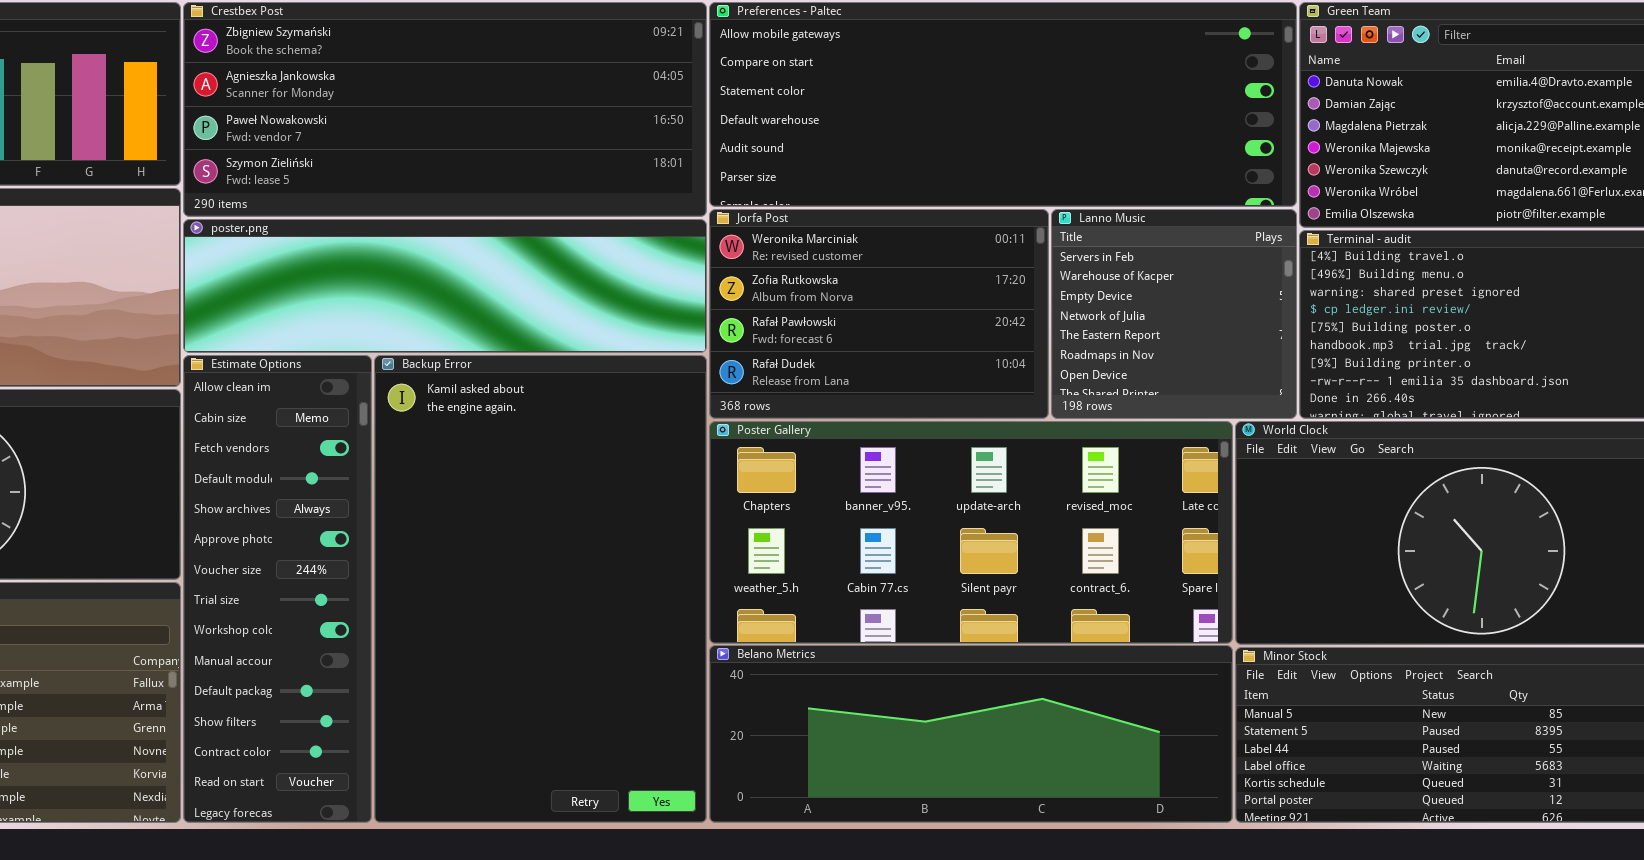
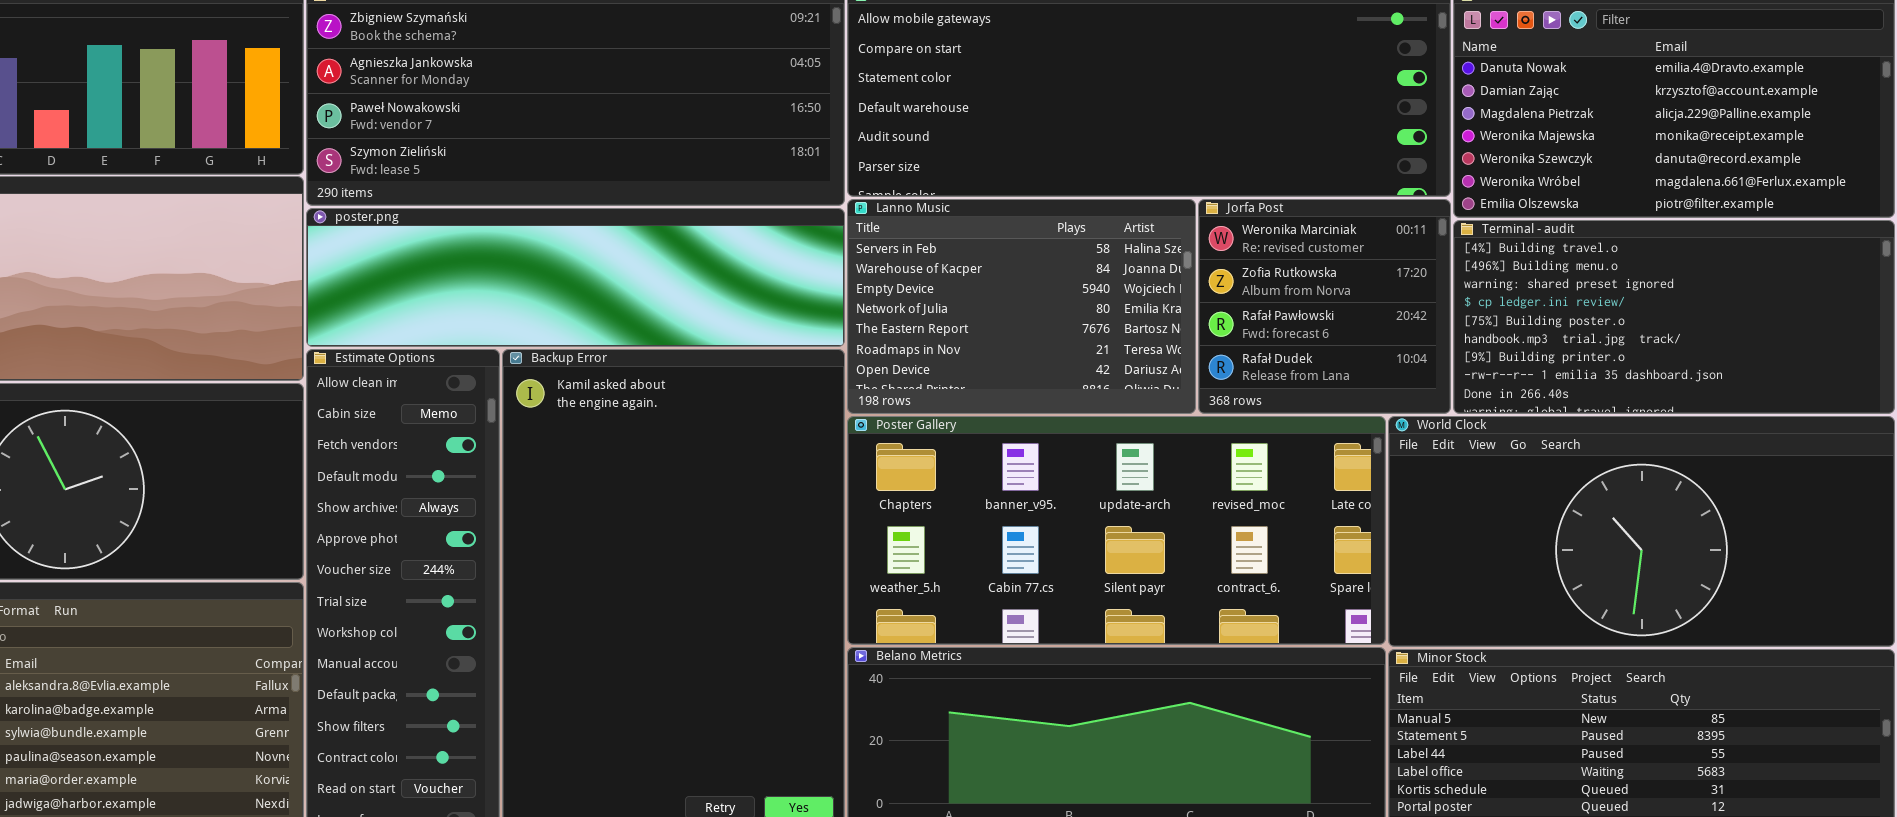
Jorfa Post: [709,209,1049,419] -> [1198,199,1451,414], moved, resized
Lanno Music: [1051,209,1297,419] -> [847,199,1196,414], moved, resized

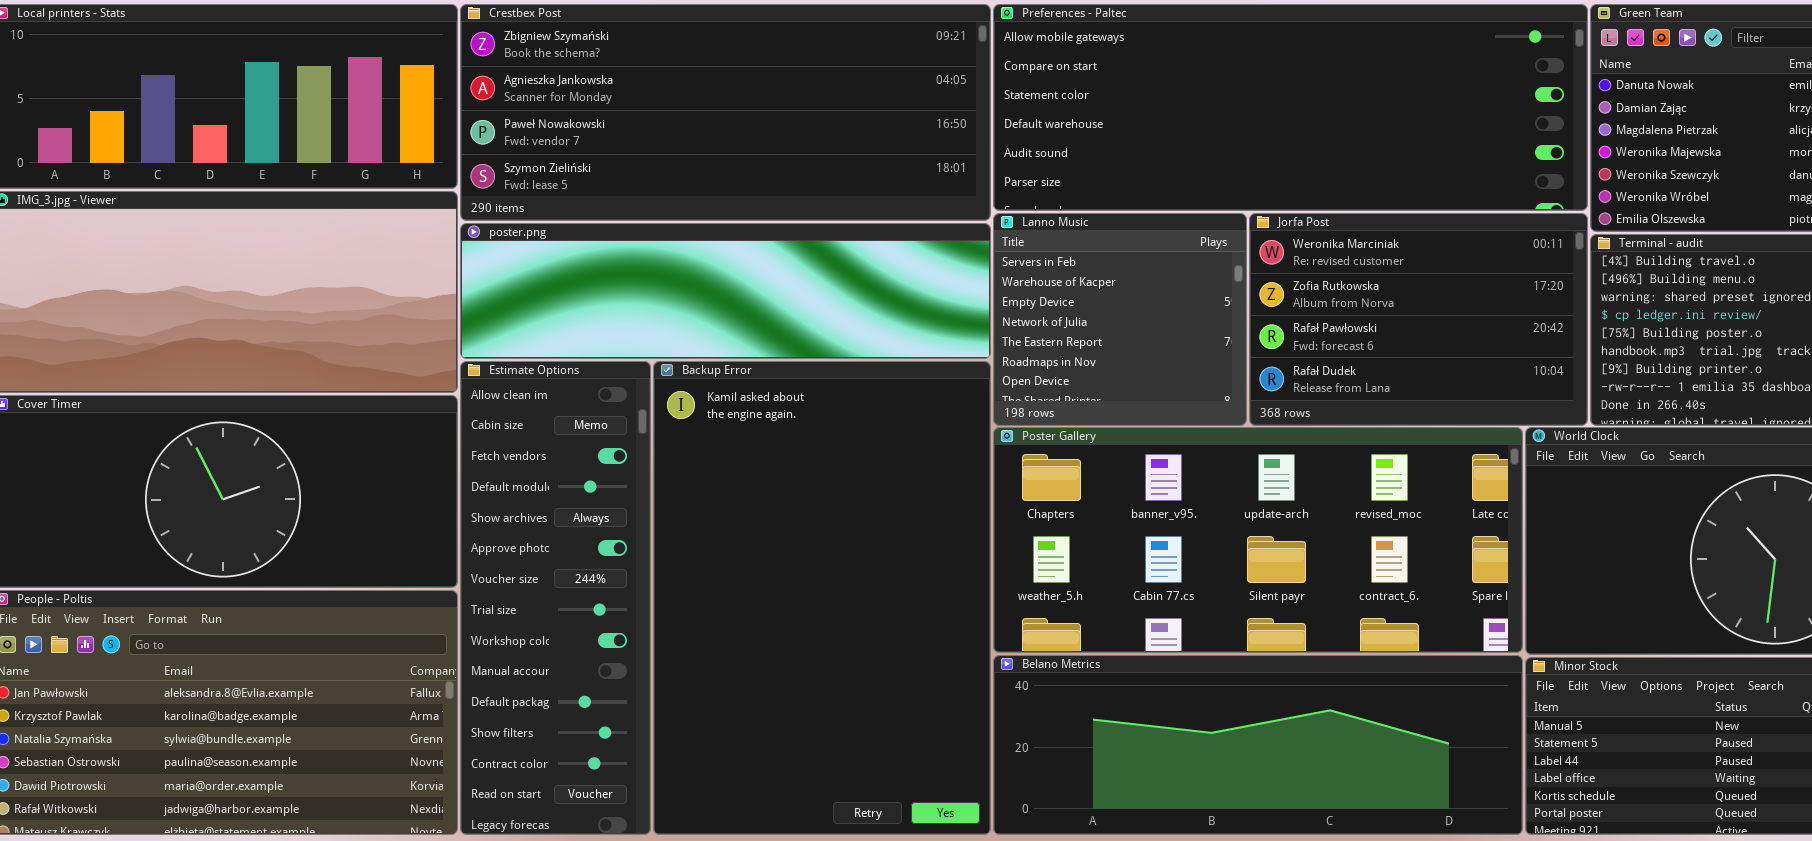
Lanno Music: [847,199,1196,414] -> [993,213,1247,426], resized
Jorfa Post: [1198,199,1451,414] -> [1249,213,1588,426], resized

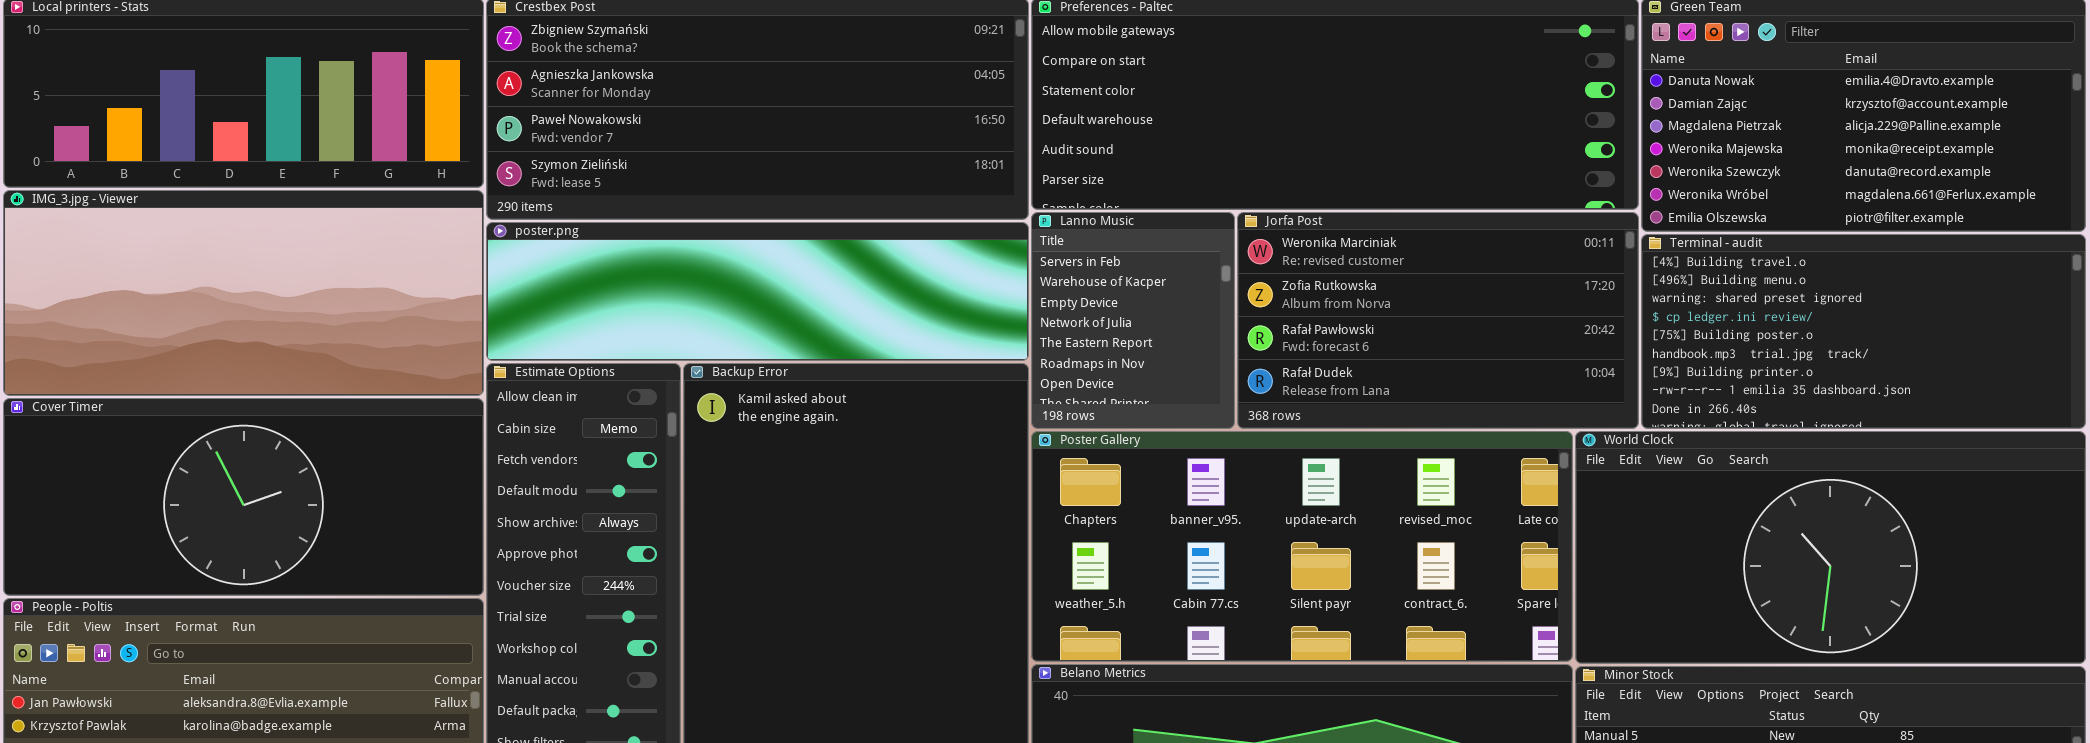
Lanno Music: [993,213,1247,426] -> [1031,212,1235,429], resized
Jorfa Post: [1249,213,1588,426] -> [1237,212,1639,429], resized

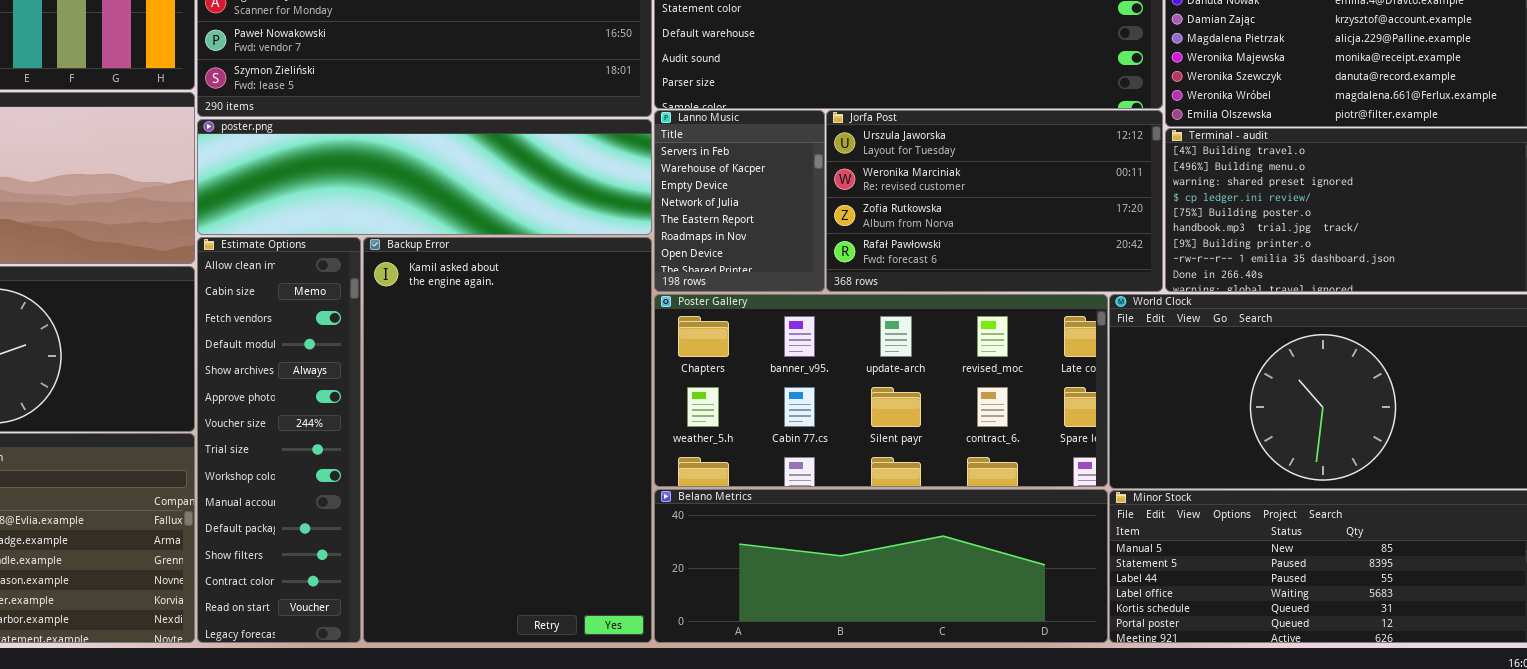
Jorfa Post: [1237,212,1639,429] -> [826,110,1163,292], scrolled up 1 row

